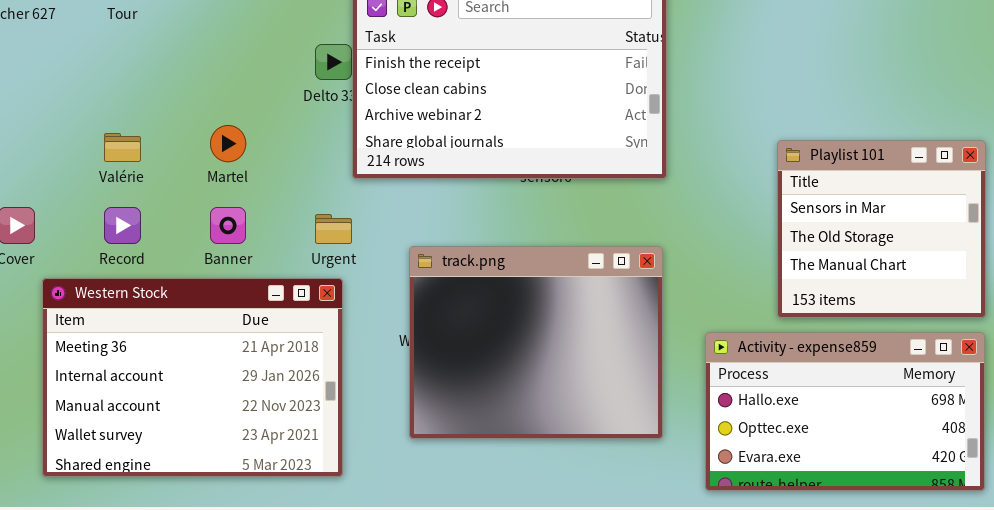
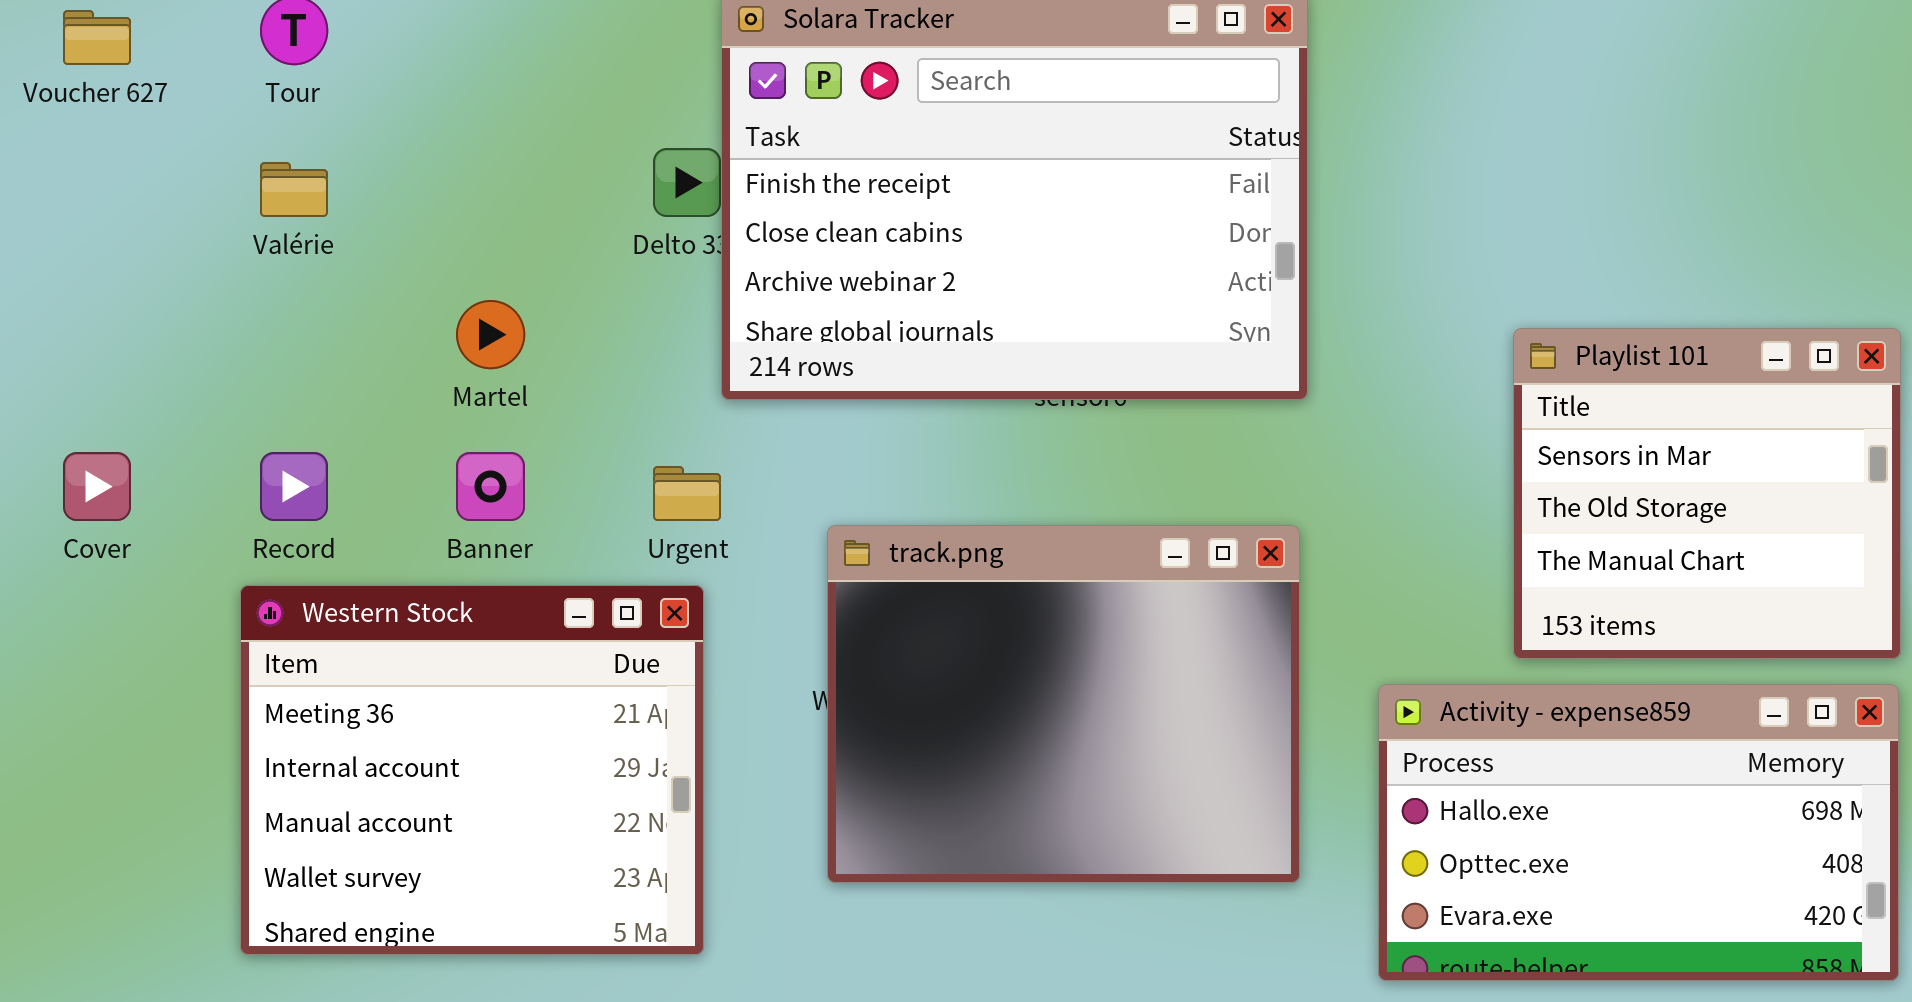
Valérie: [104,133,141,162] -> [260,162,328,217], moved
Western Stock: [42,278,343,477] -> [240,585,704,955], resized

